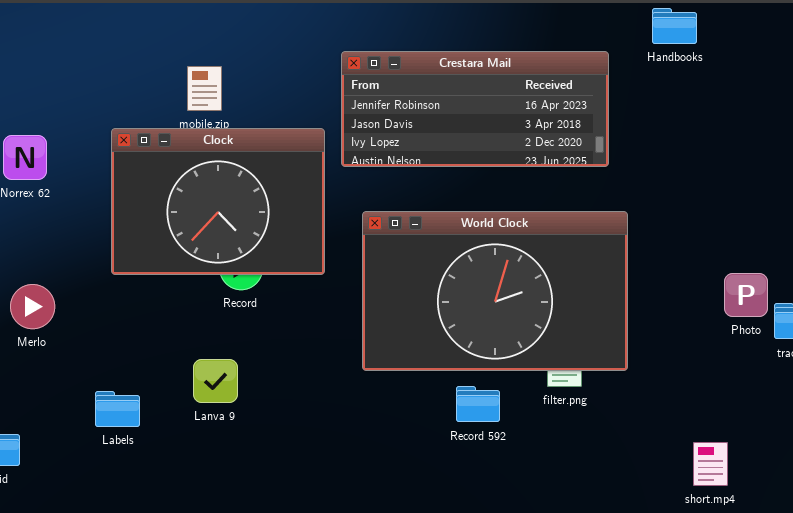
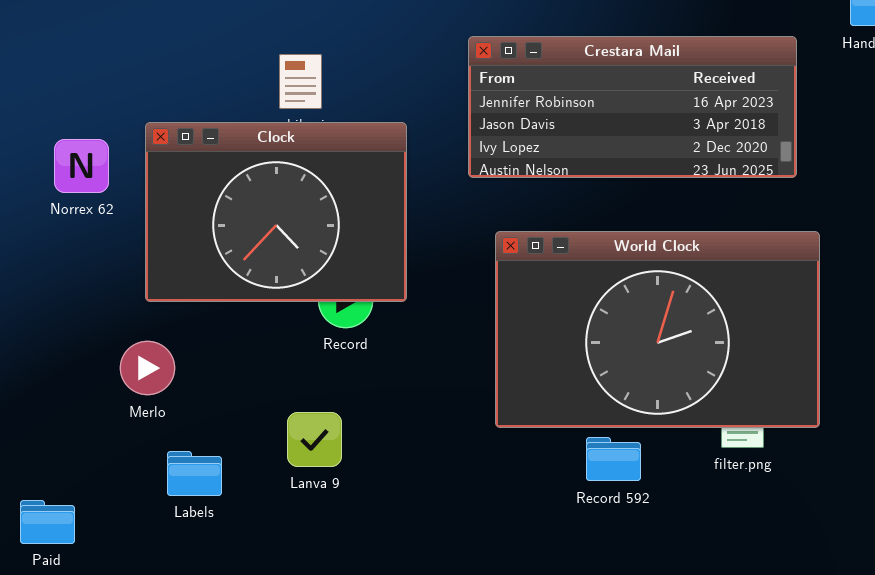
Clock: [111,128,325,275] -> [145,122,407,302], moved
Merlo: [10,284,55,329] -> [120,341,175,395], moved
Record 592: [456,386,500,422] -> [586,437,641,481], moved

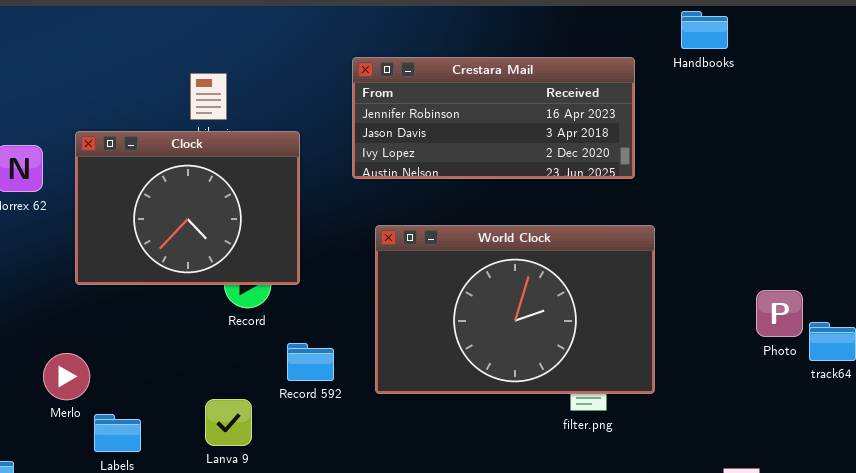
Merlo: [120,341,175,395] -> [43,353,90,400], moved
Lanva 9: [287,412,342,467] -> [205,399,252,446], moved
Record 592: [586,437,641,481] -> [287,343,334,381], moved

